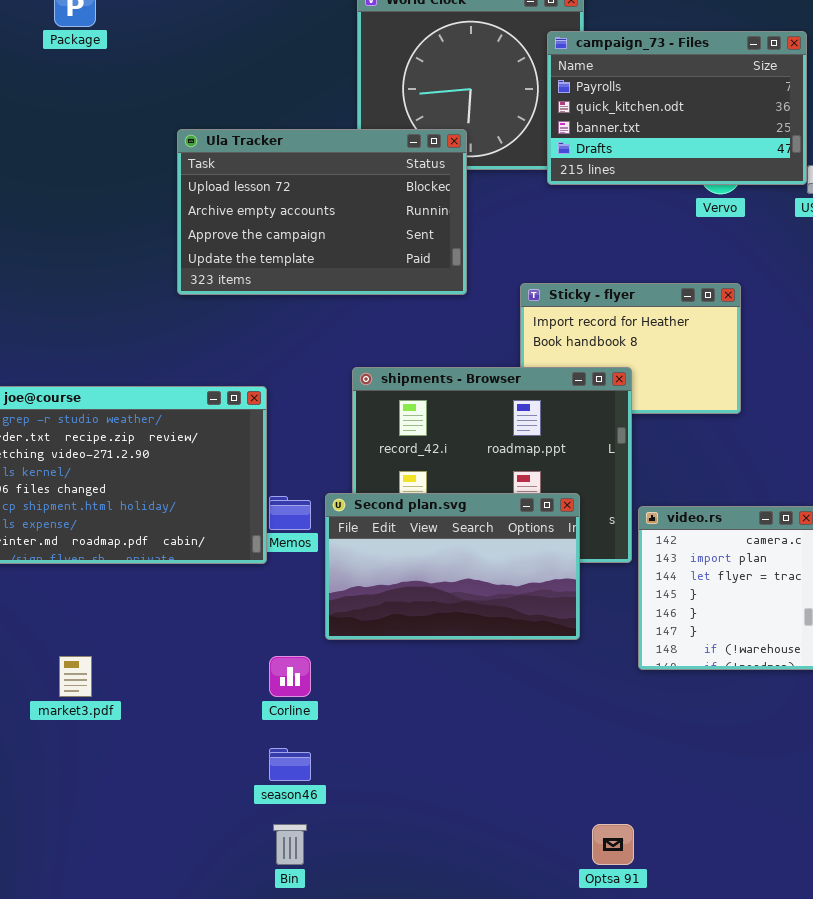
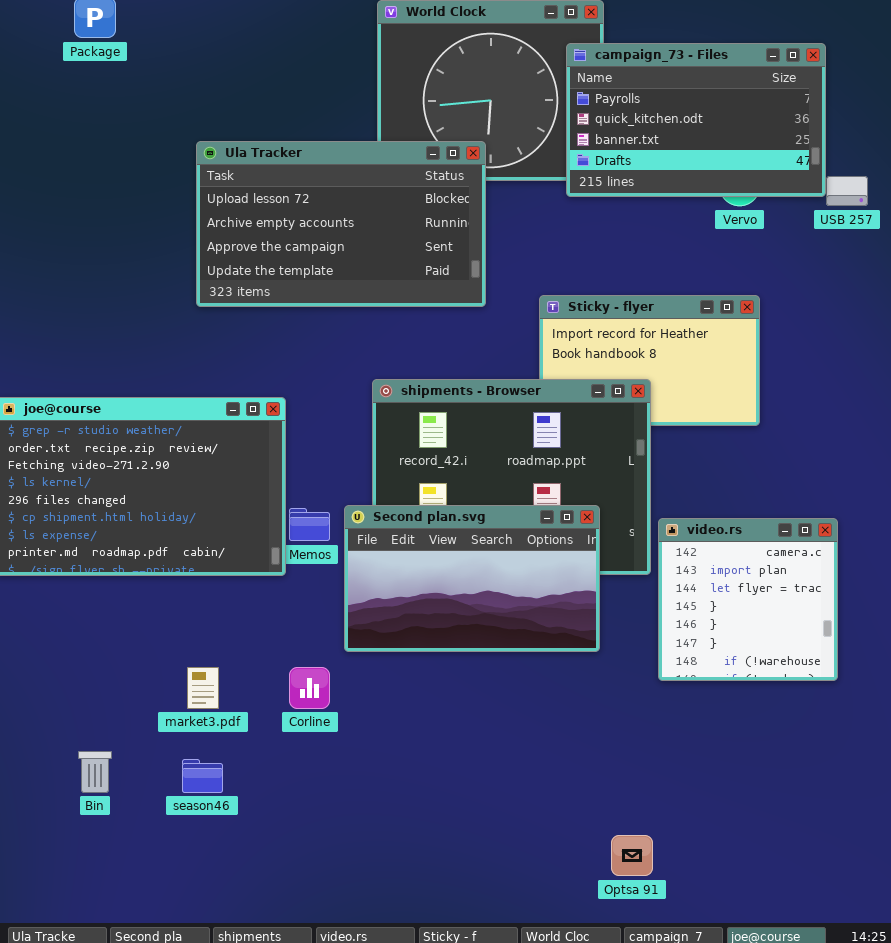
market3.pdf: [59,656,92,697] -> [187,667,219,709], moved
season46: [269,748,311,781] -> [182,759,223,793], moved
Bin: [273,824,307,865] -> [78,751,112,793], moved

